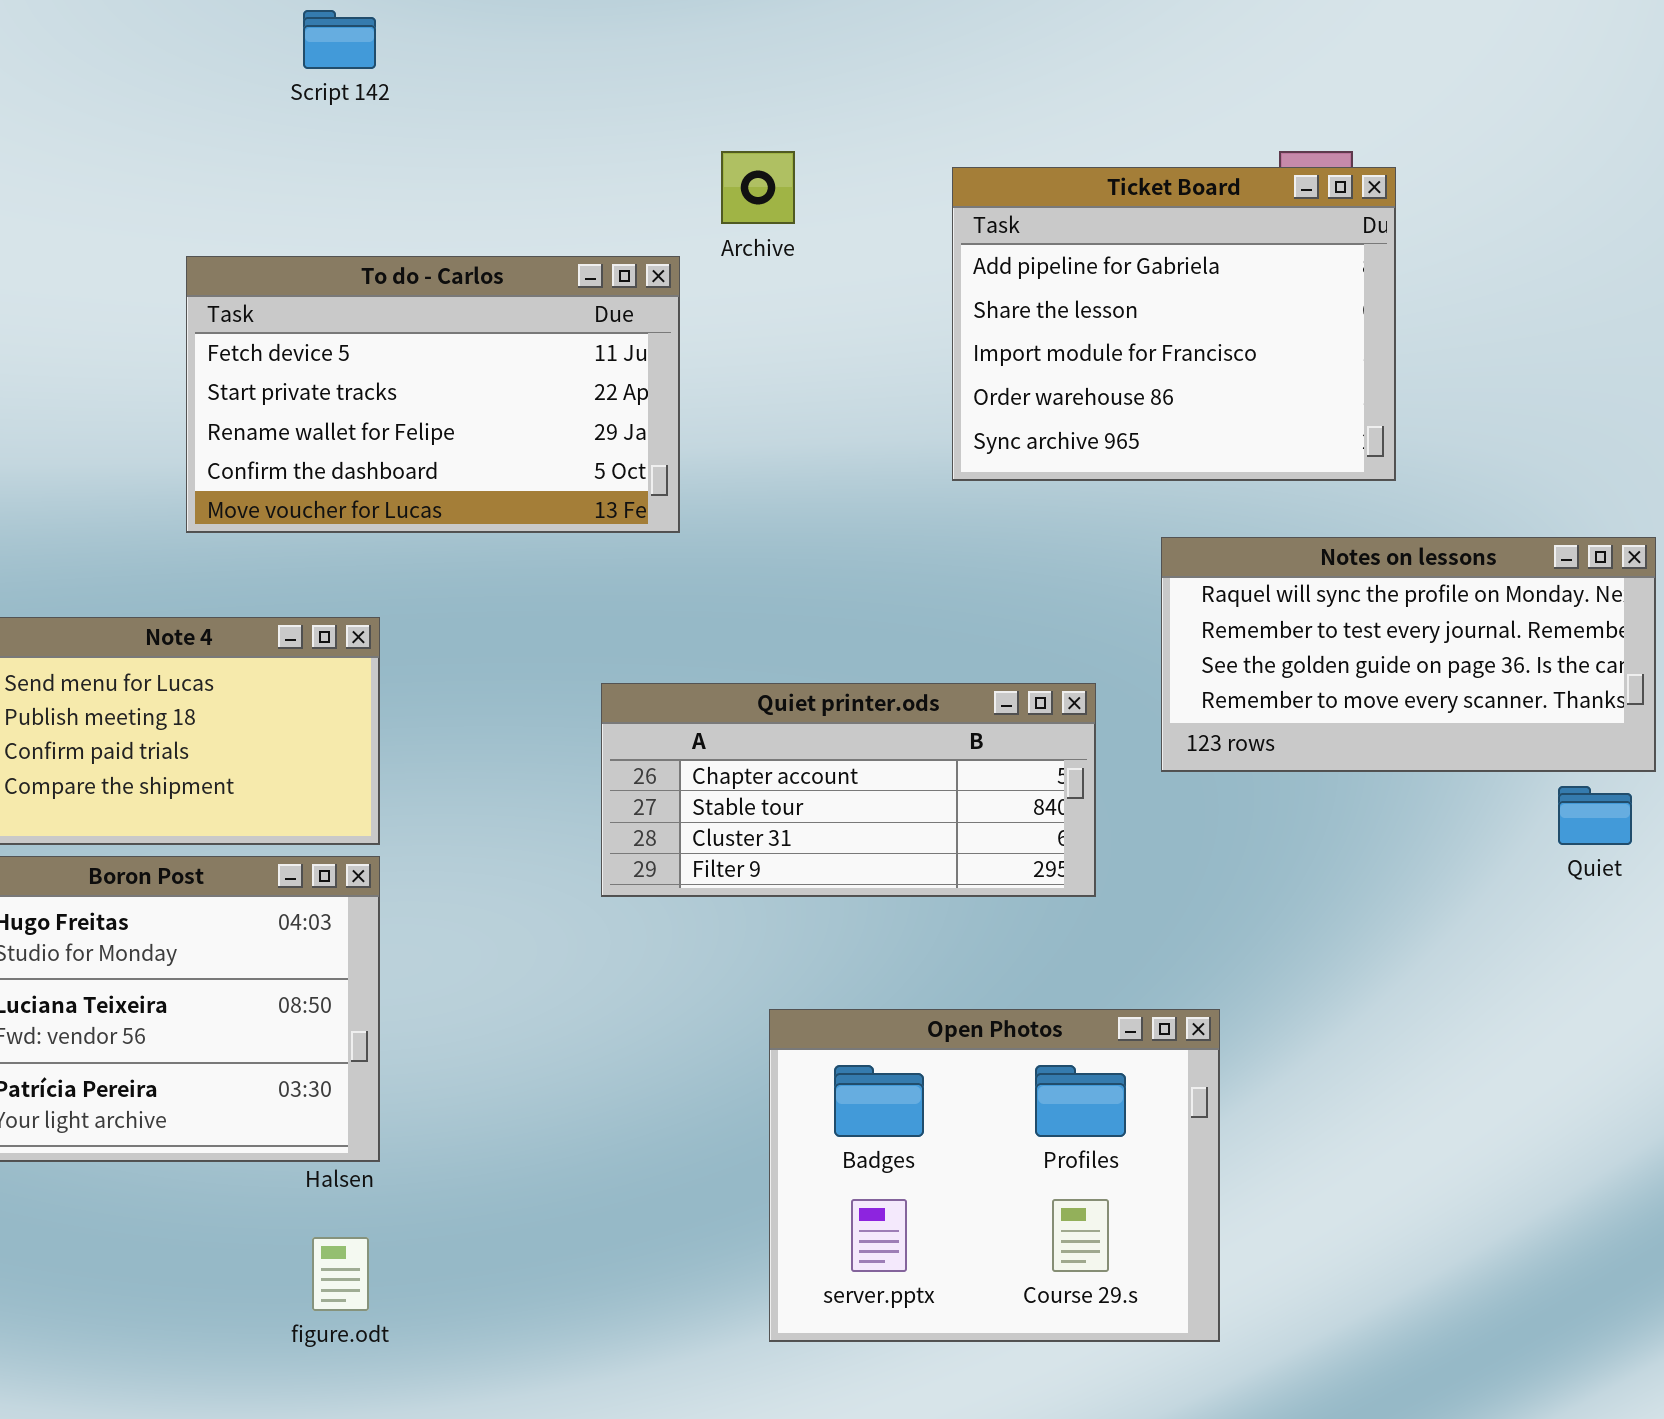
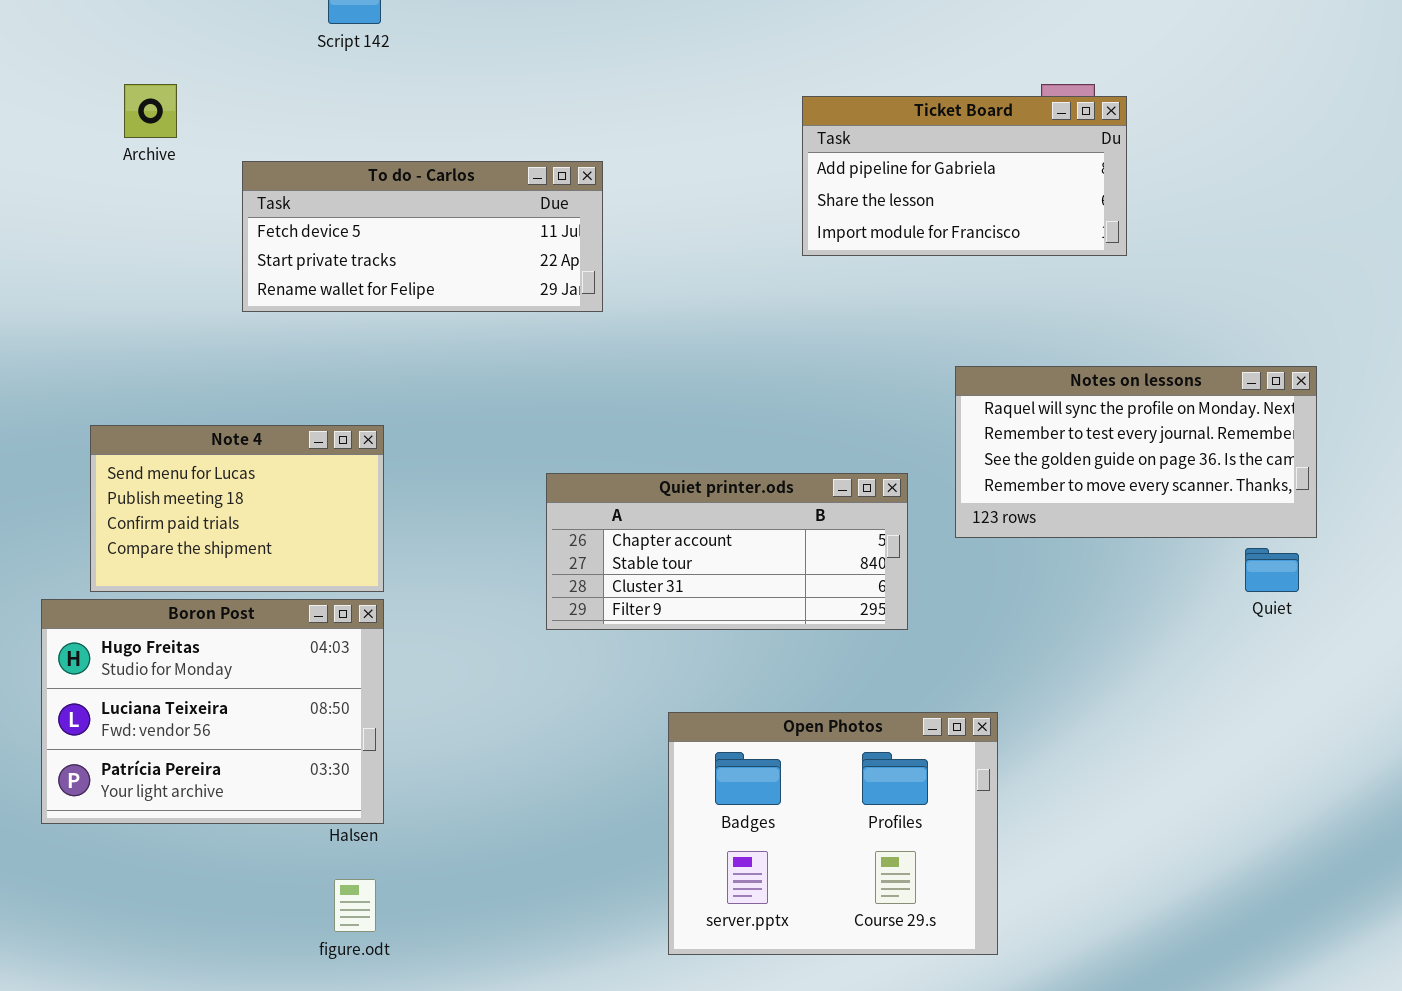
Archive: [721,151,795,224] -> [124,84,177,138], moved
Ticket Board: [952,167,1396,481] -> [802,96,1127,256], resized
To do - Carlos: [186,256,680,533] -> [242,161,603,312], resized

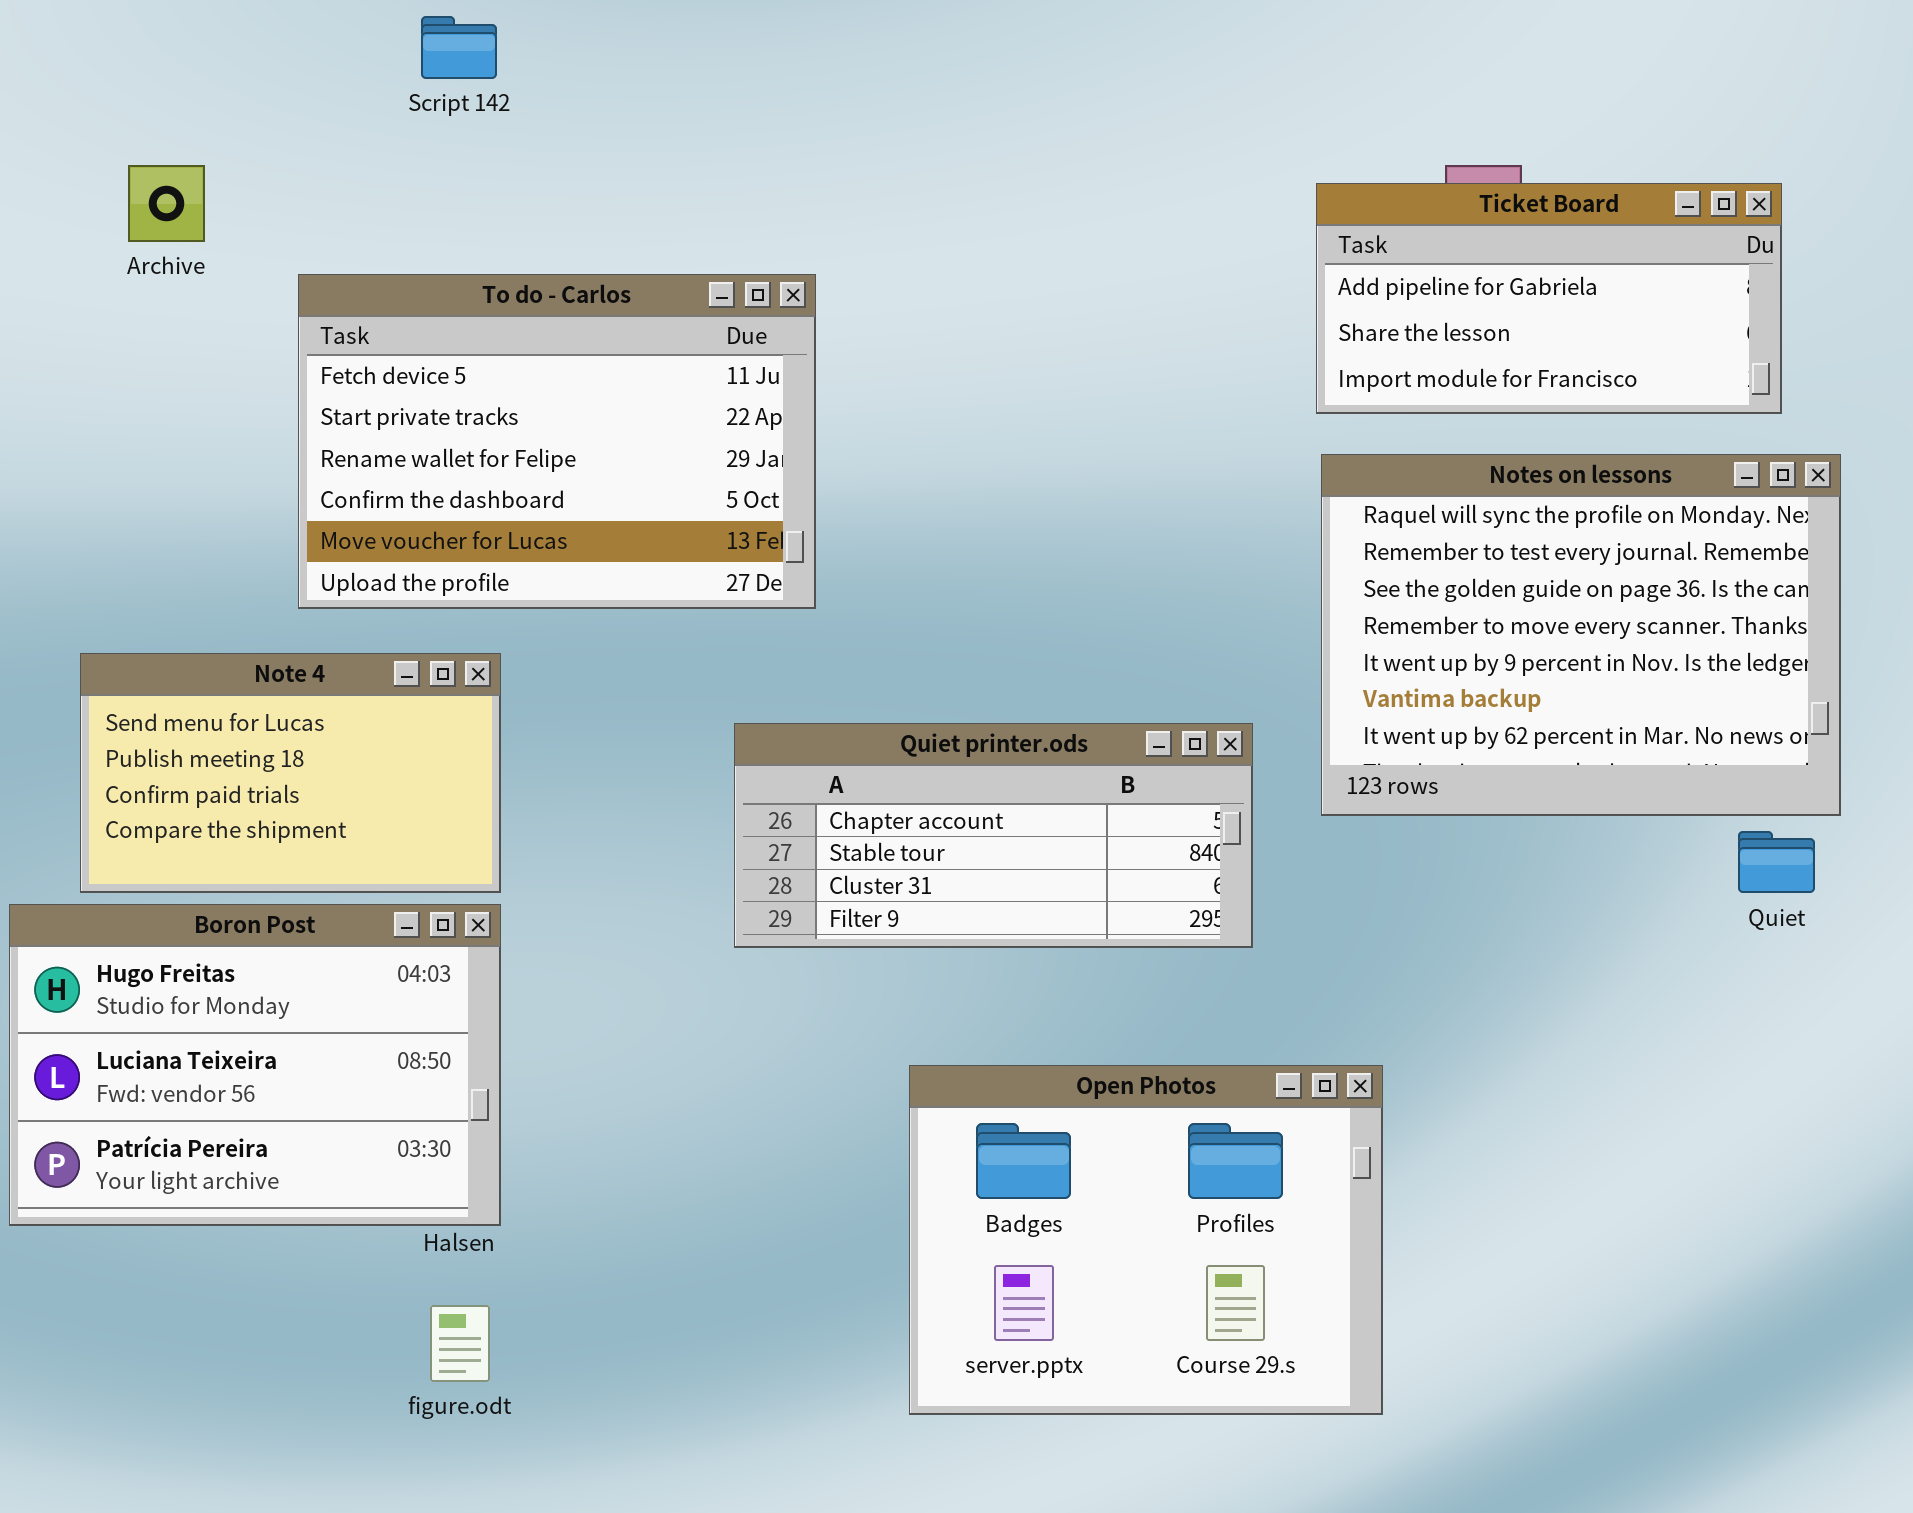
Ticket Board: [802,96,1127,256] -> [1316,183,1782,414], moved
To do - Carlos: [242,161,603,312] -> [298,274,816,609], resized
Notes on lessons: [955,366,1317,538] -> [1321,454,1841,816], resized

